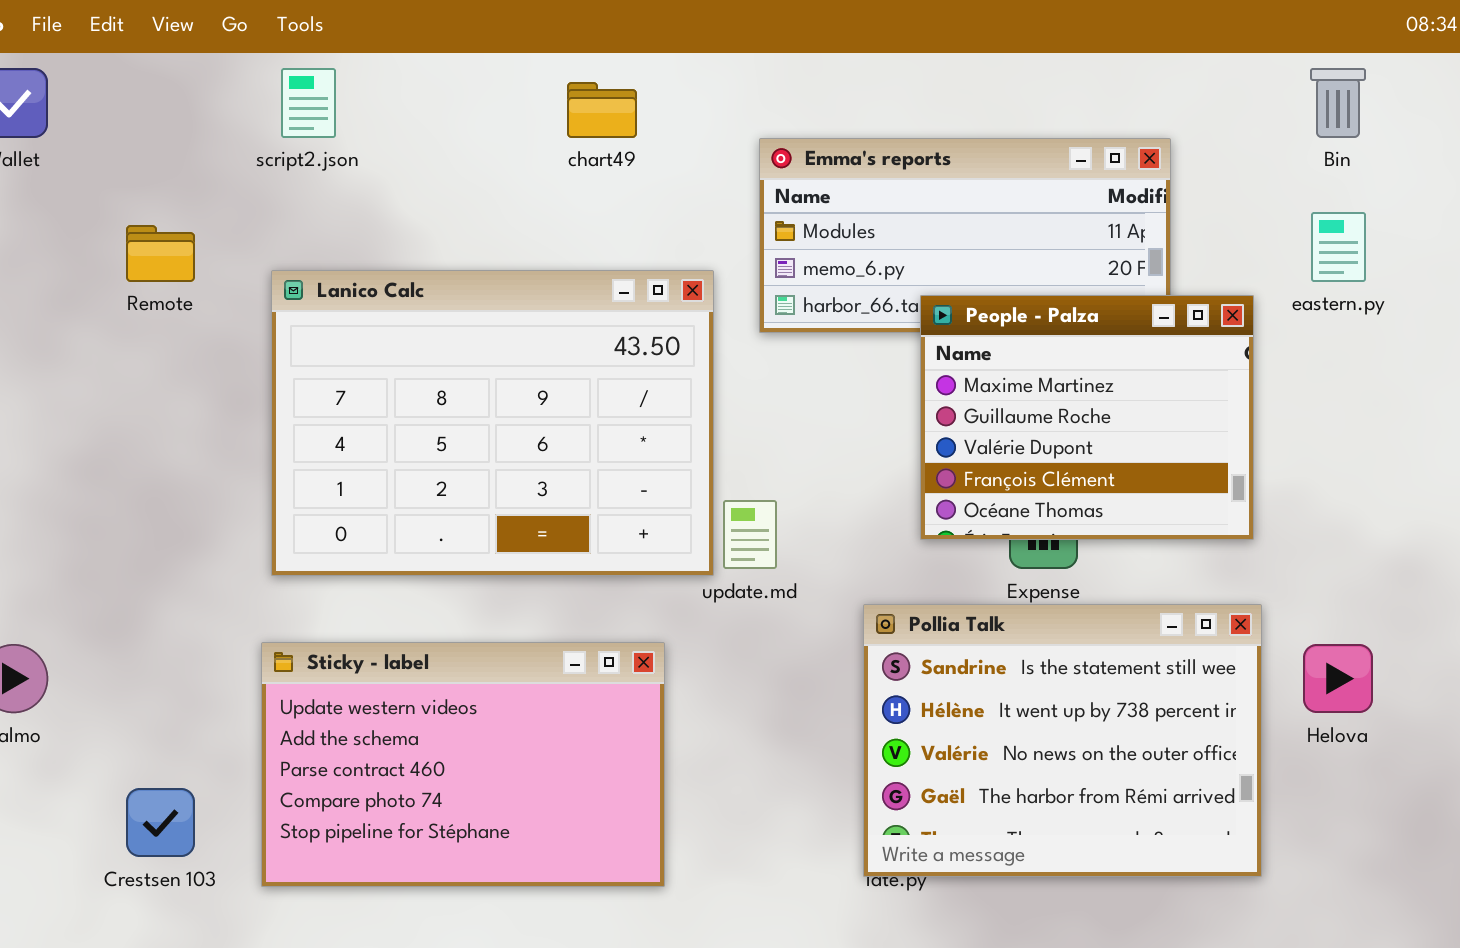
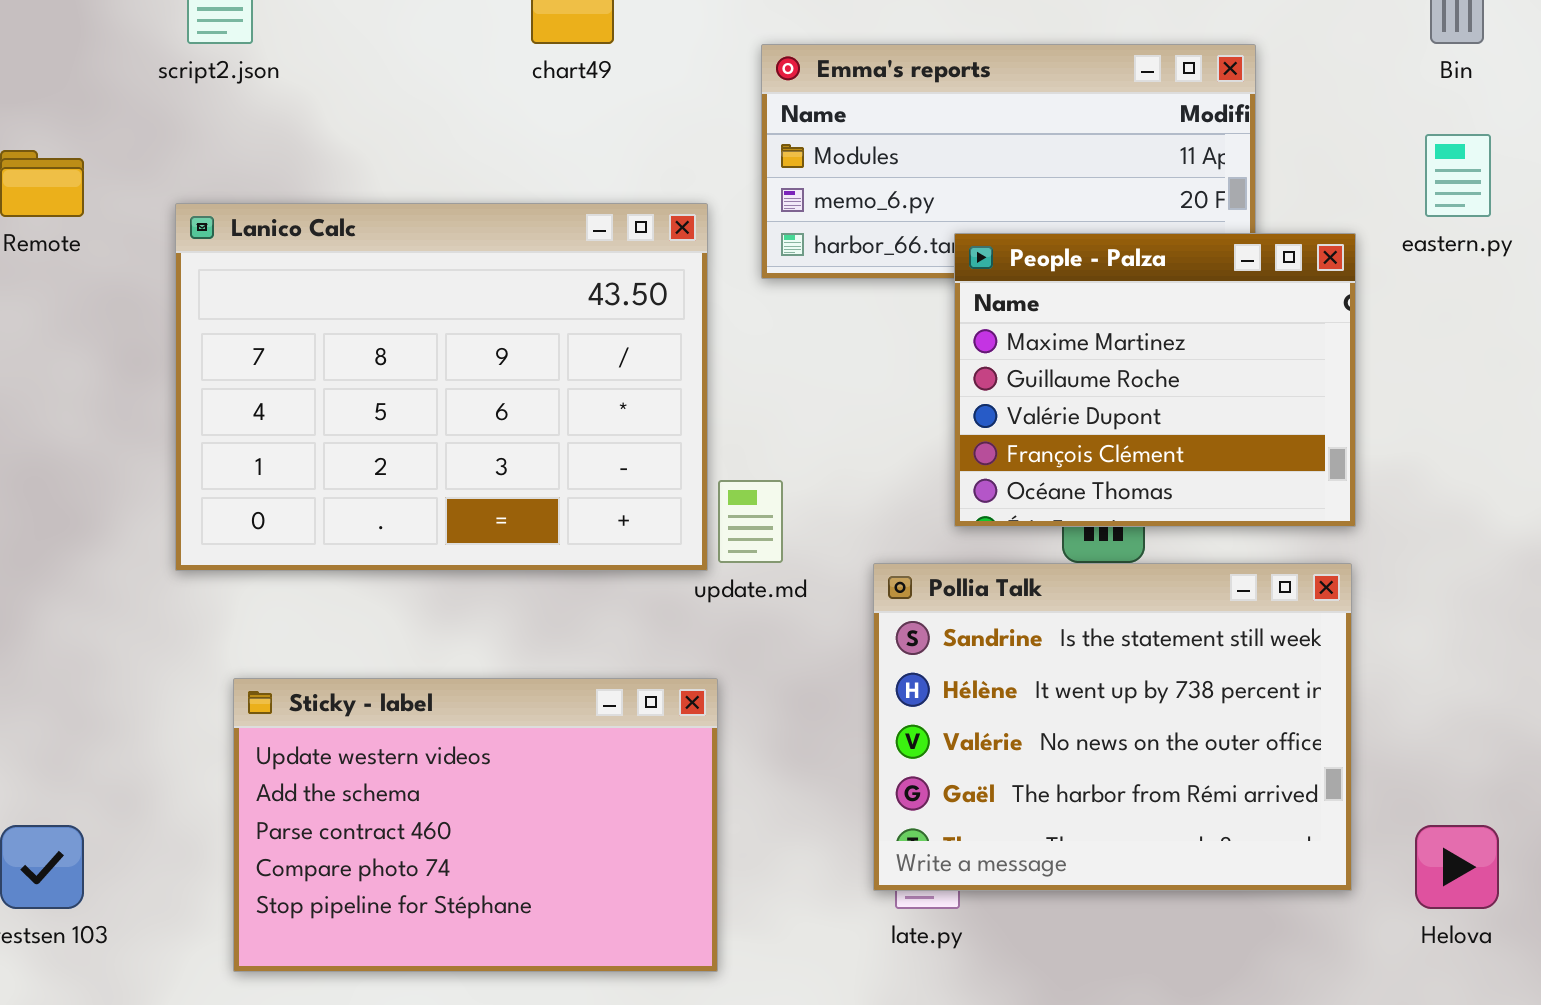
Pollia Talk: [863,604,1262,877] -> [873,563,1352,891], moved
Sticky - label: [261,642,665,887] -> [233,678,718,972], moved
Helova: [1303,644,1373,713] -> [1415,825,1499,909], moved

